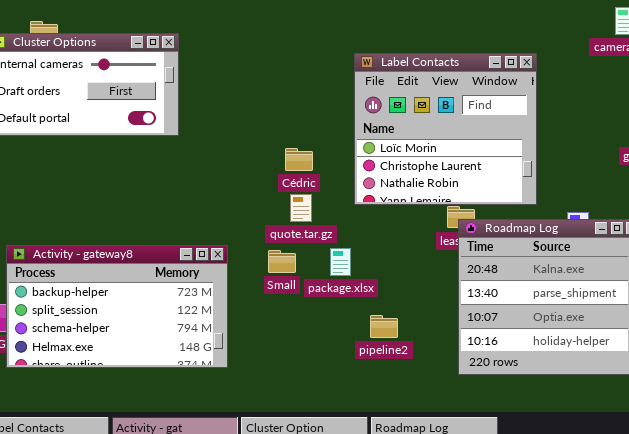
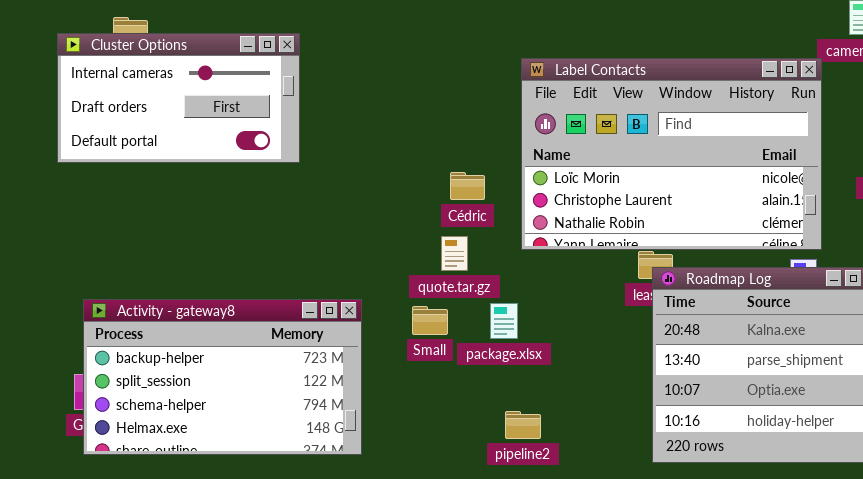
Label Contacts: [354,53,537,205] -> [521,58,822,250], resized
Cédric: [285,148,313,171] -> [450,172,485,200], moved
pipeline2: [370,315,398,338] -> [505,411,541,439], moved

